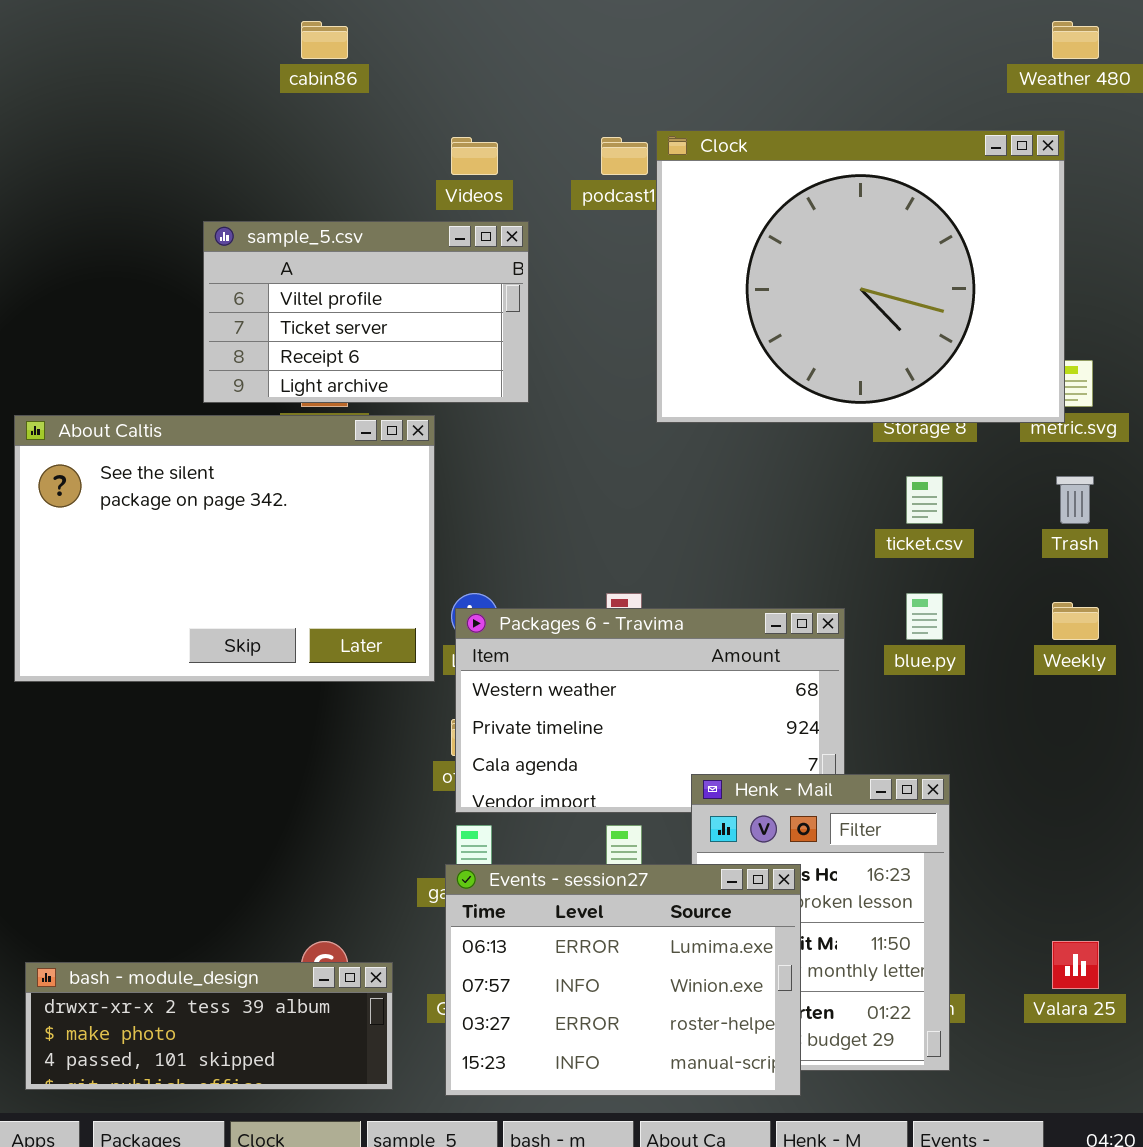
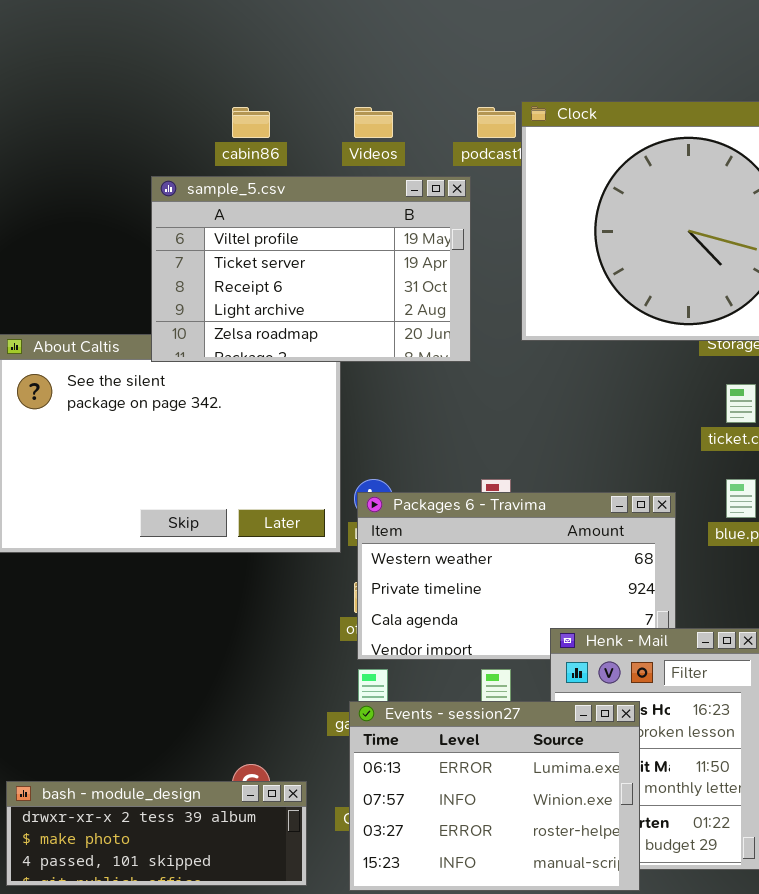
cabin86: [301,21,348,59] -> [232,107,270,138], moved
sample_5.csv: [203,221,529,403] -> [151,176,471,362], resized

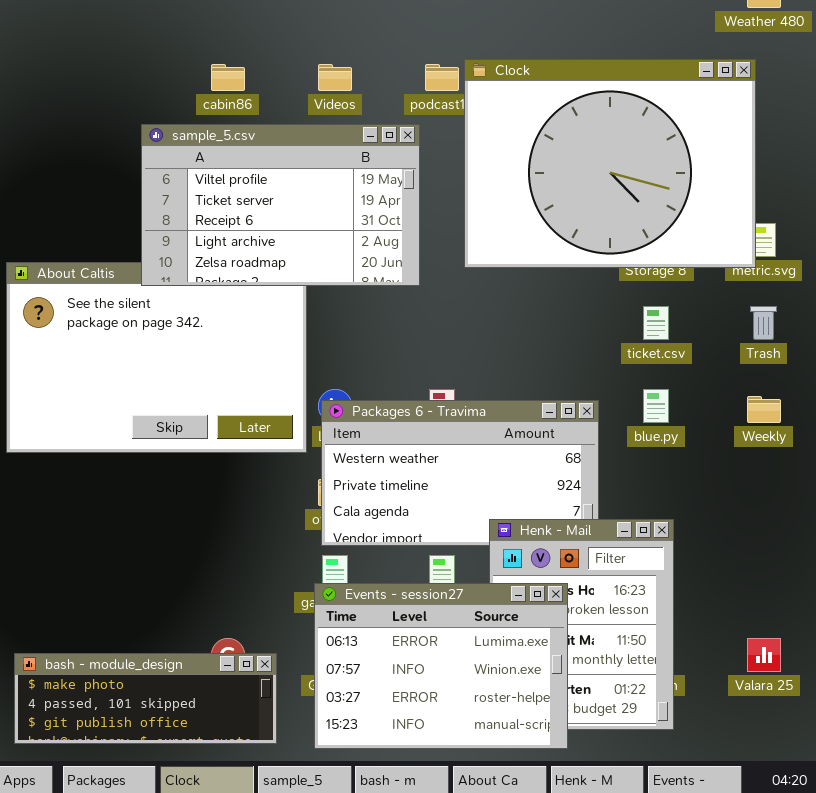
bash - module_design: [6,781,307,886] -> [14,653,277,744], scrolled down 1 row

